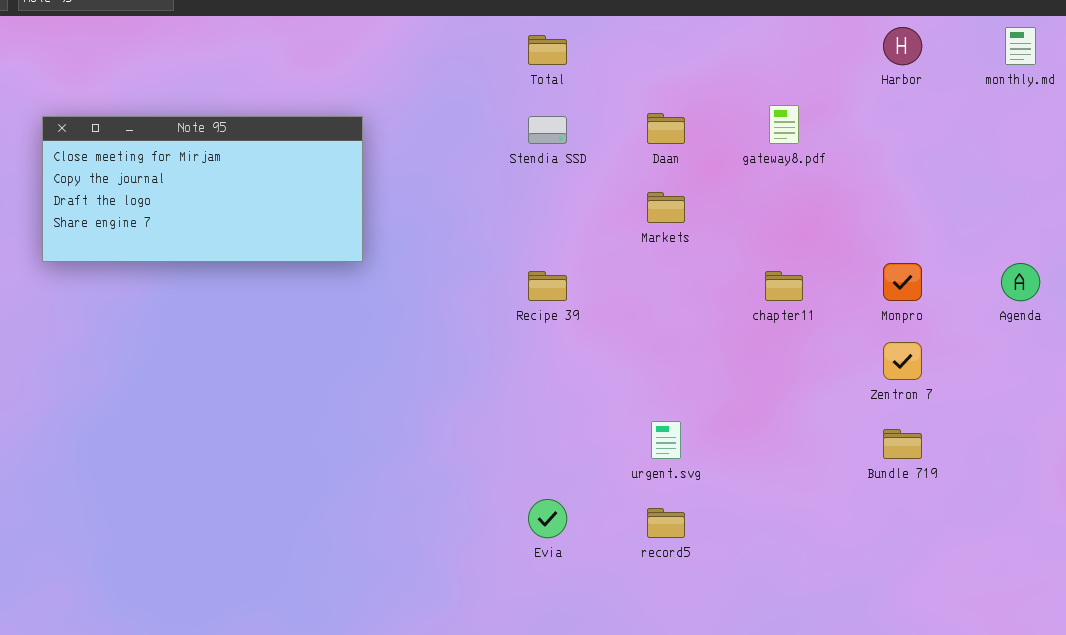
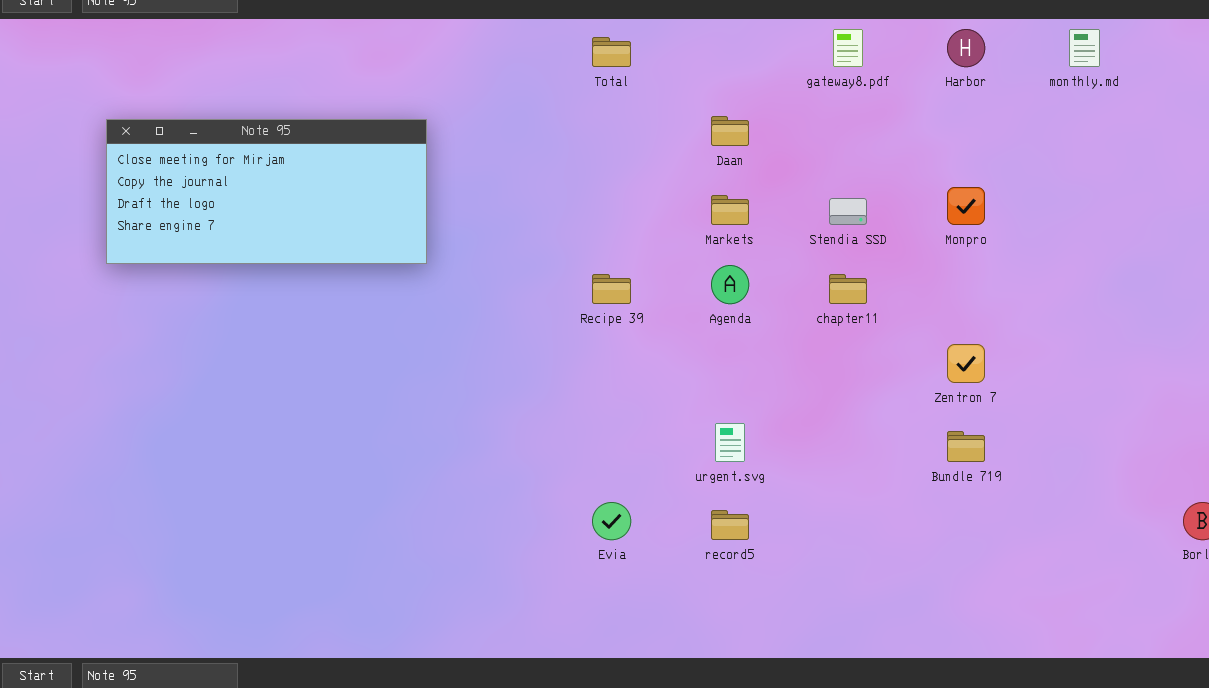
gateway8.pdf: [769,105,799,144] -> [833,29,863,67], moved
Stendia SSD: [528,116,567,144] -> [829,198,867,225], moved
Monpro: [883,263,922,301] -> [947,187,985,225], moved
Agenda: [1001,263,1040,301] -> [711,265,749,304], moved

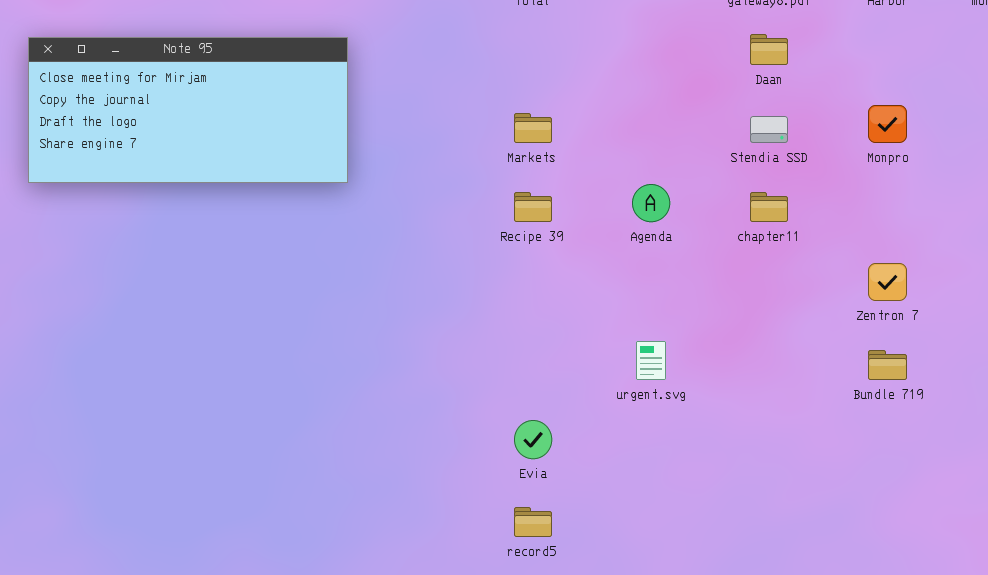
Daan: [711,116,749,146] -> [750,34,788,65], moved
Markets: [711,195,749,225] -> [514,113,552,143], moved
record5: [711,510,749,540] -> [514,507,552,537], moved

